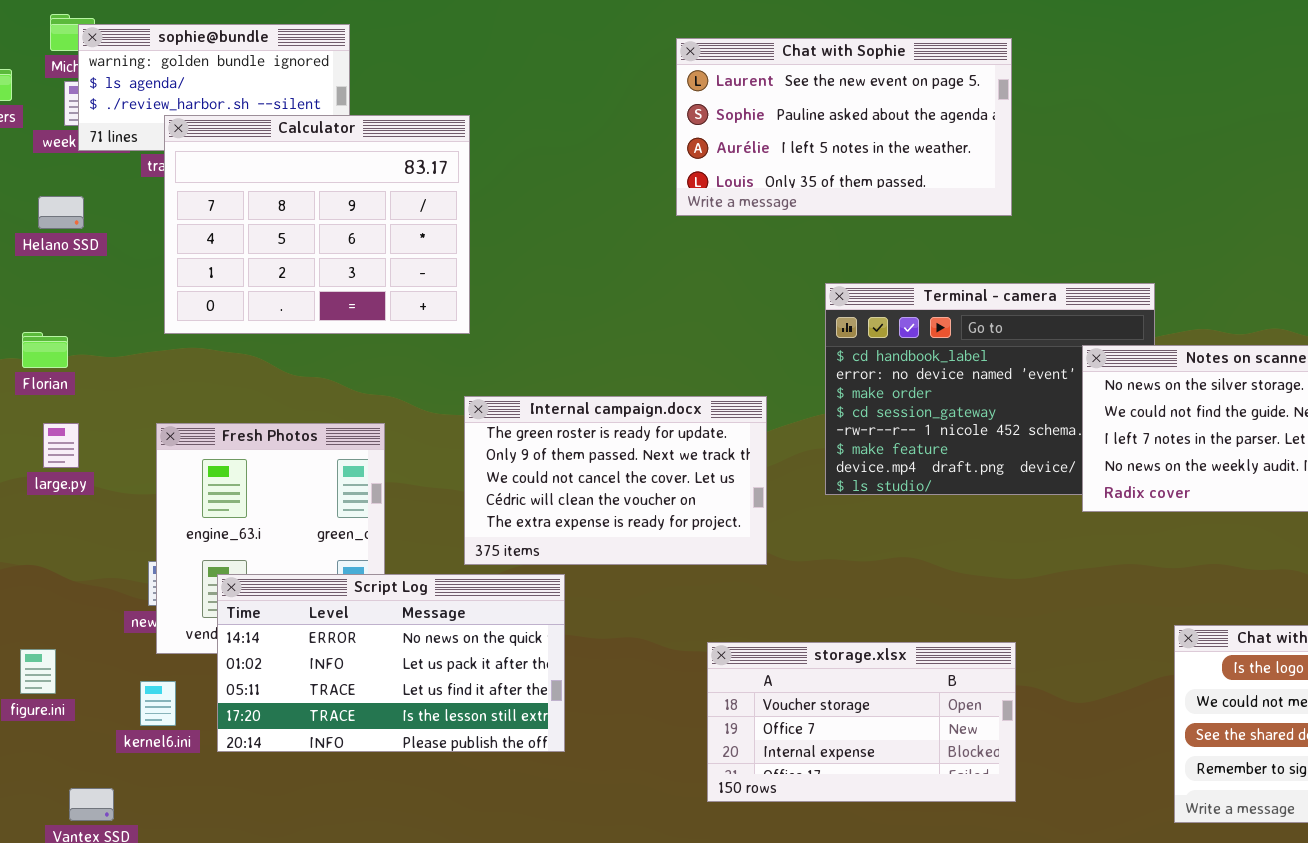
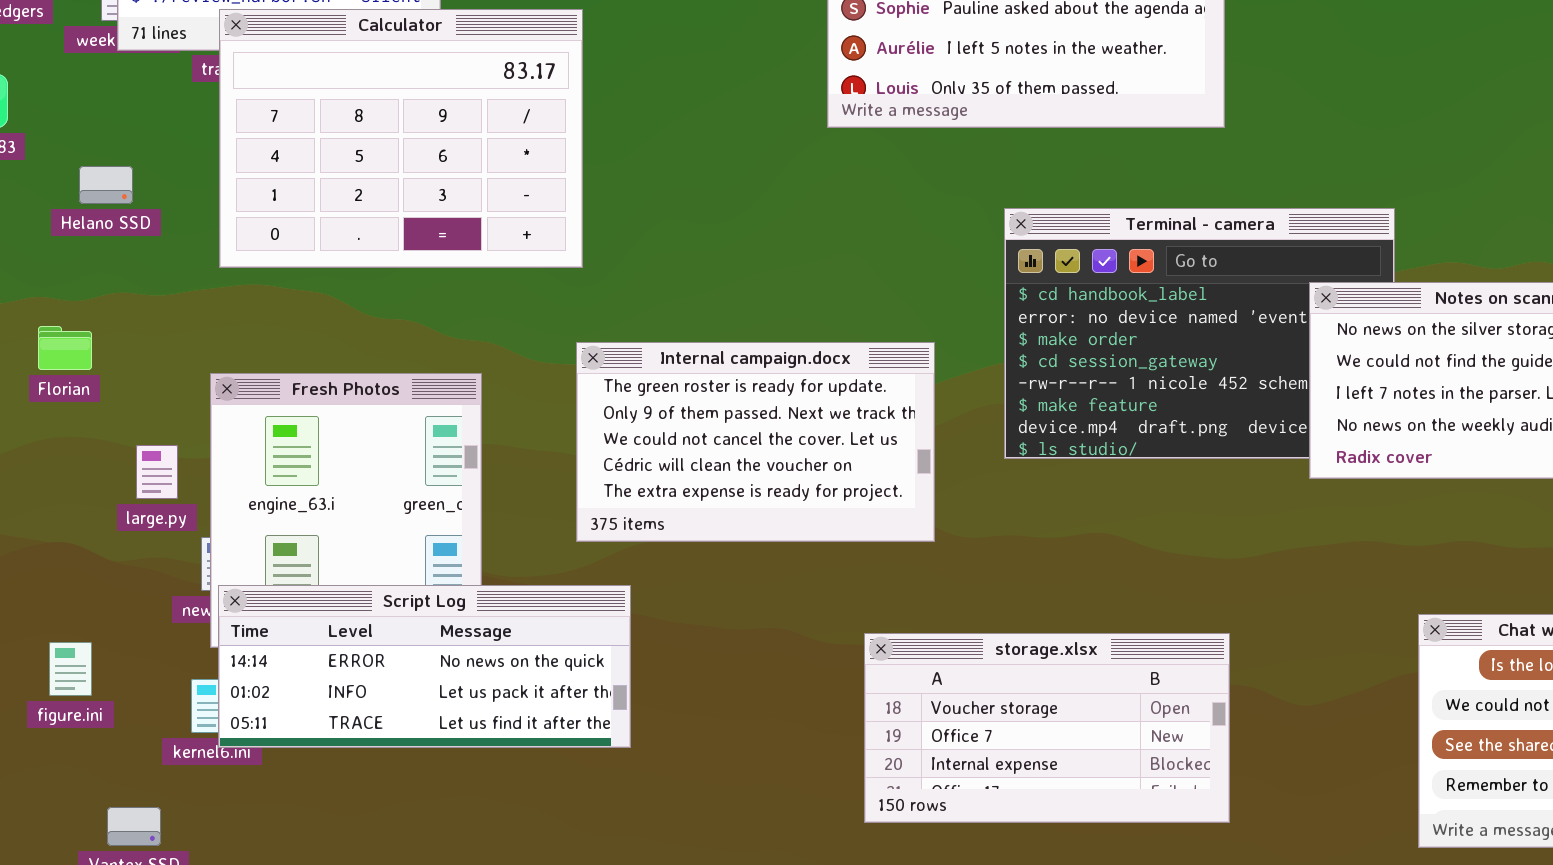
Helano SSD: [38,196,84,229] -> [79,166,133,204], moved
Florian: [22,332,68,368] -> [38,326,92,370], moved
large.py: [43,423,79,468] -> [136,445,178,499], moved
Script Log: [217,574,565,752] -> [218,585,631,748], moved, resized

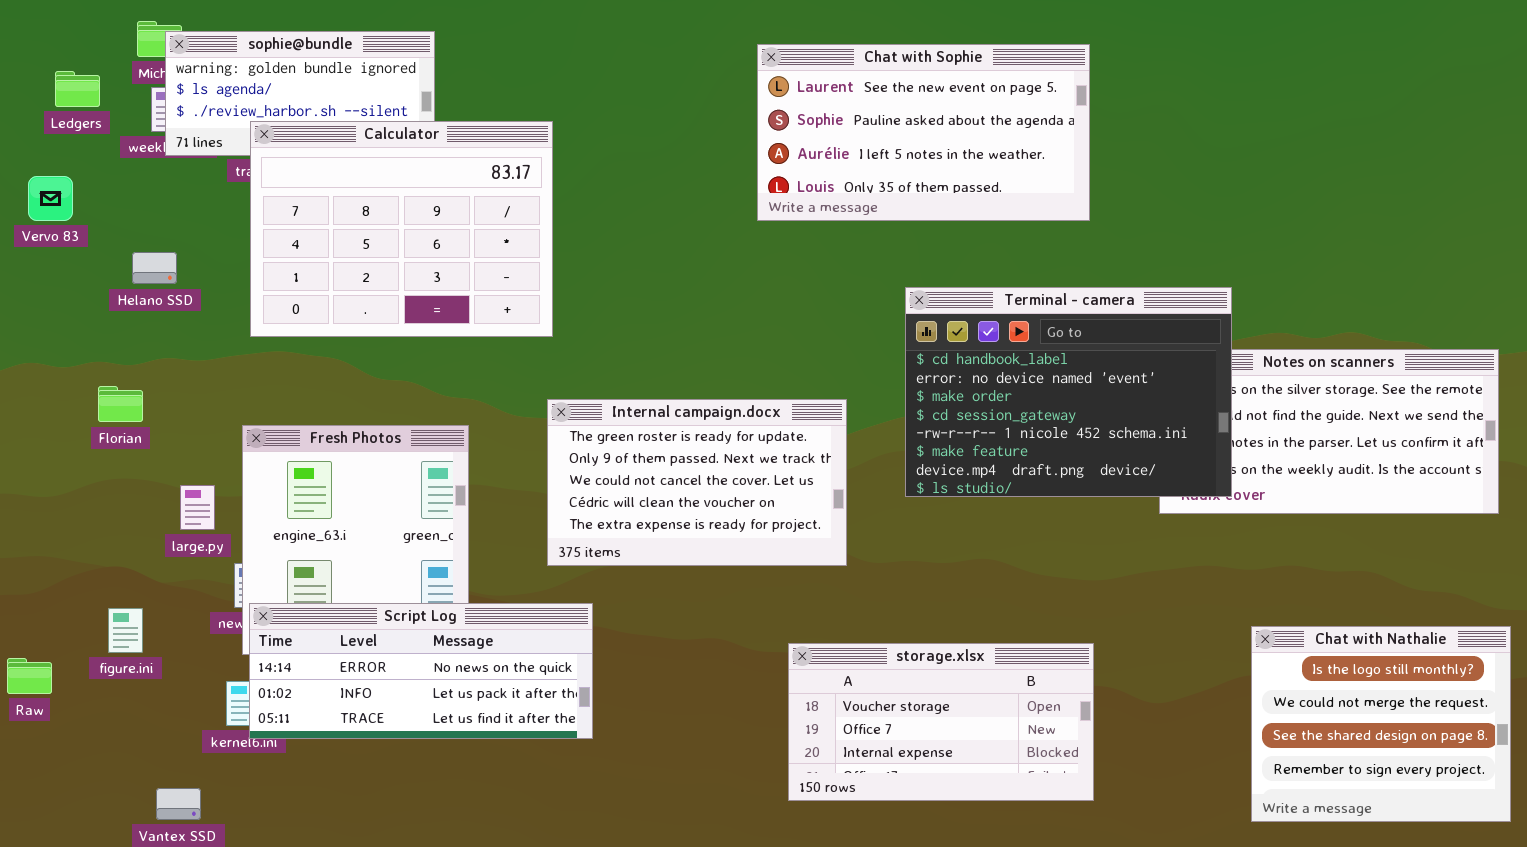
Terminal - camera: [1004,208,1395,459] -> [905,287,1232,497], raised
figure.ini: [49,642,92,696] -> [108,608,143,653], moved

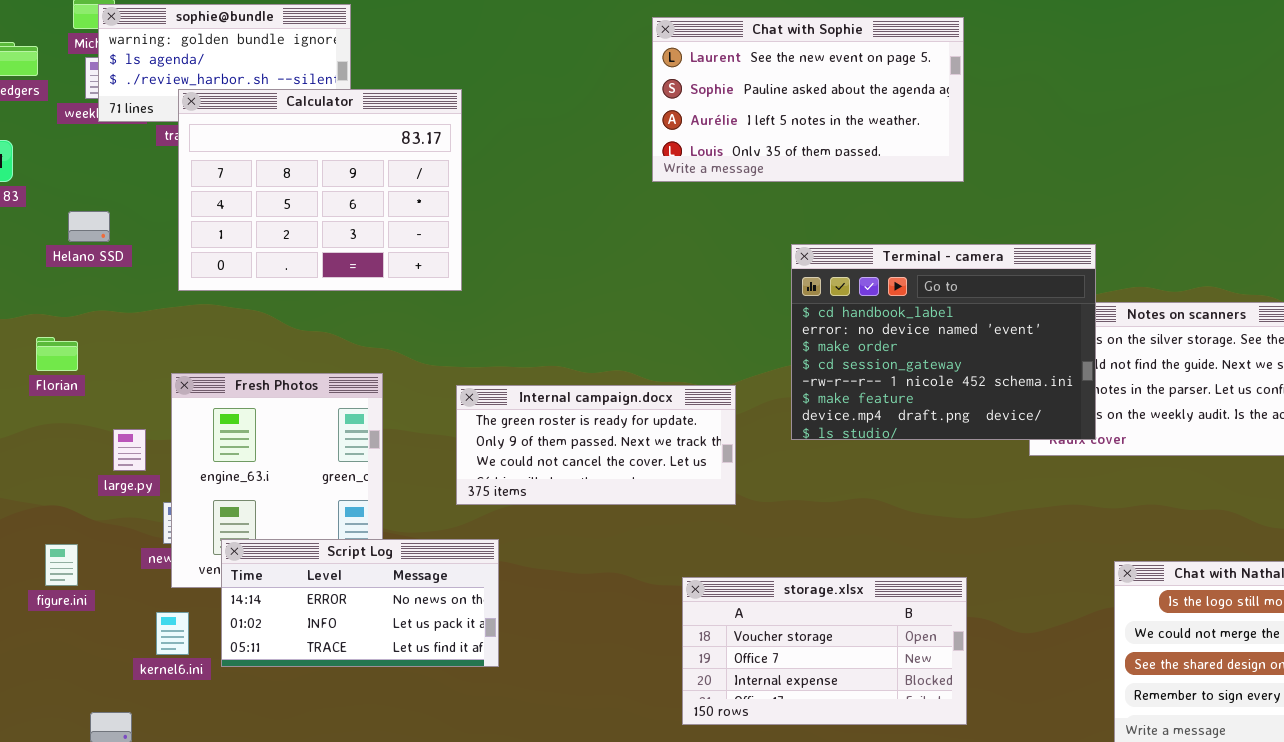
Internal campaign.docx: [547,399,847,566] -> [456,385,736,505], resized
Script Log: [249,603,593,739] -> [221,539,499,667], resized

